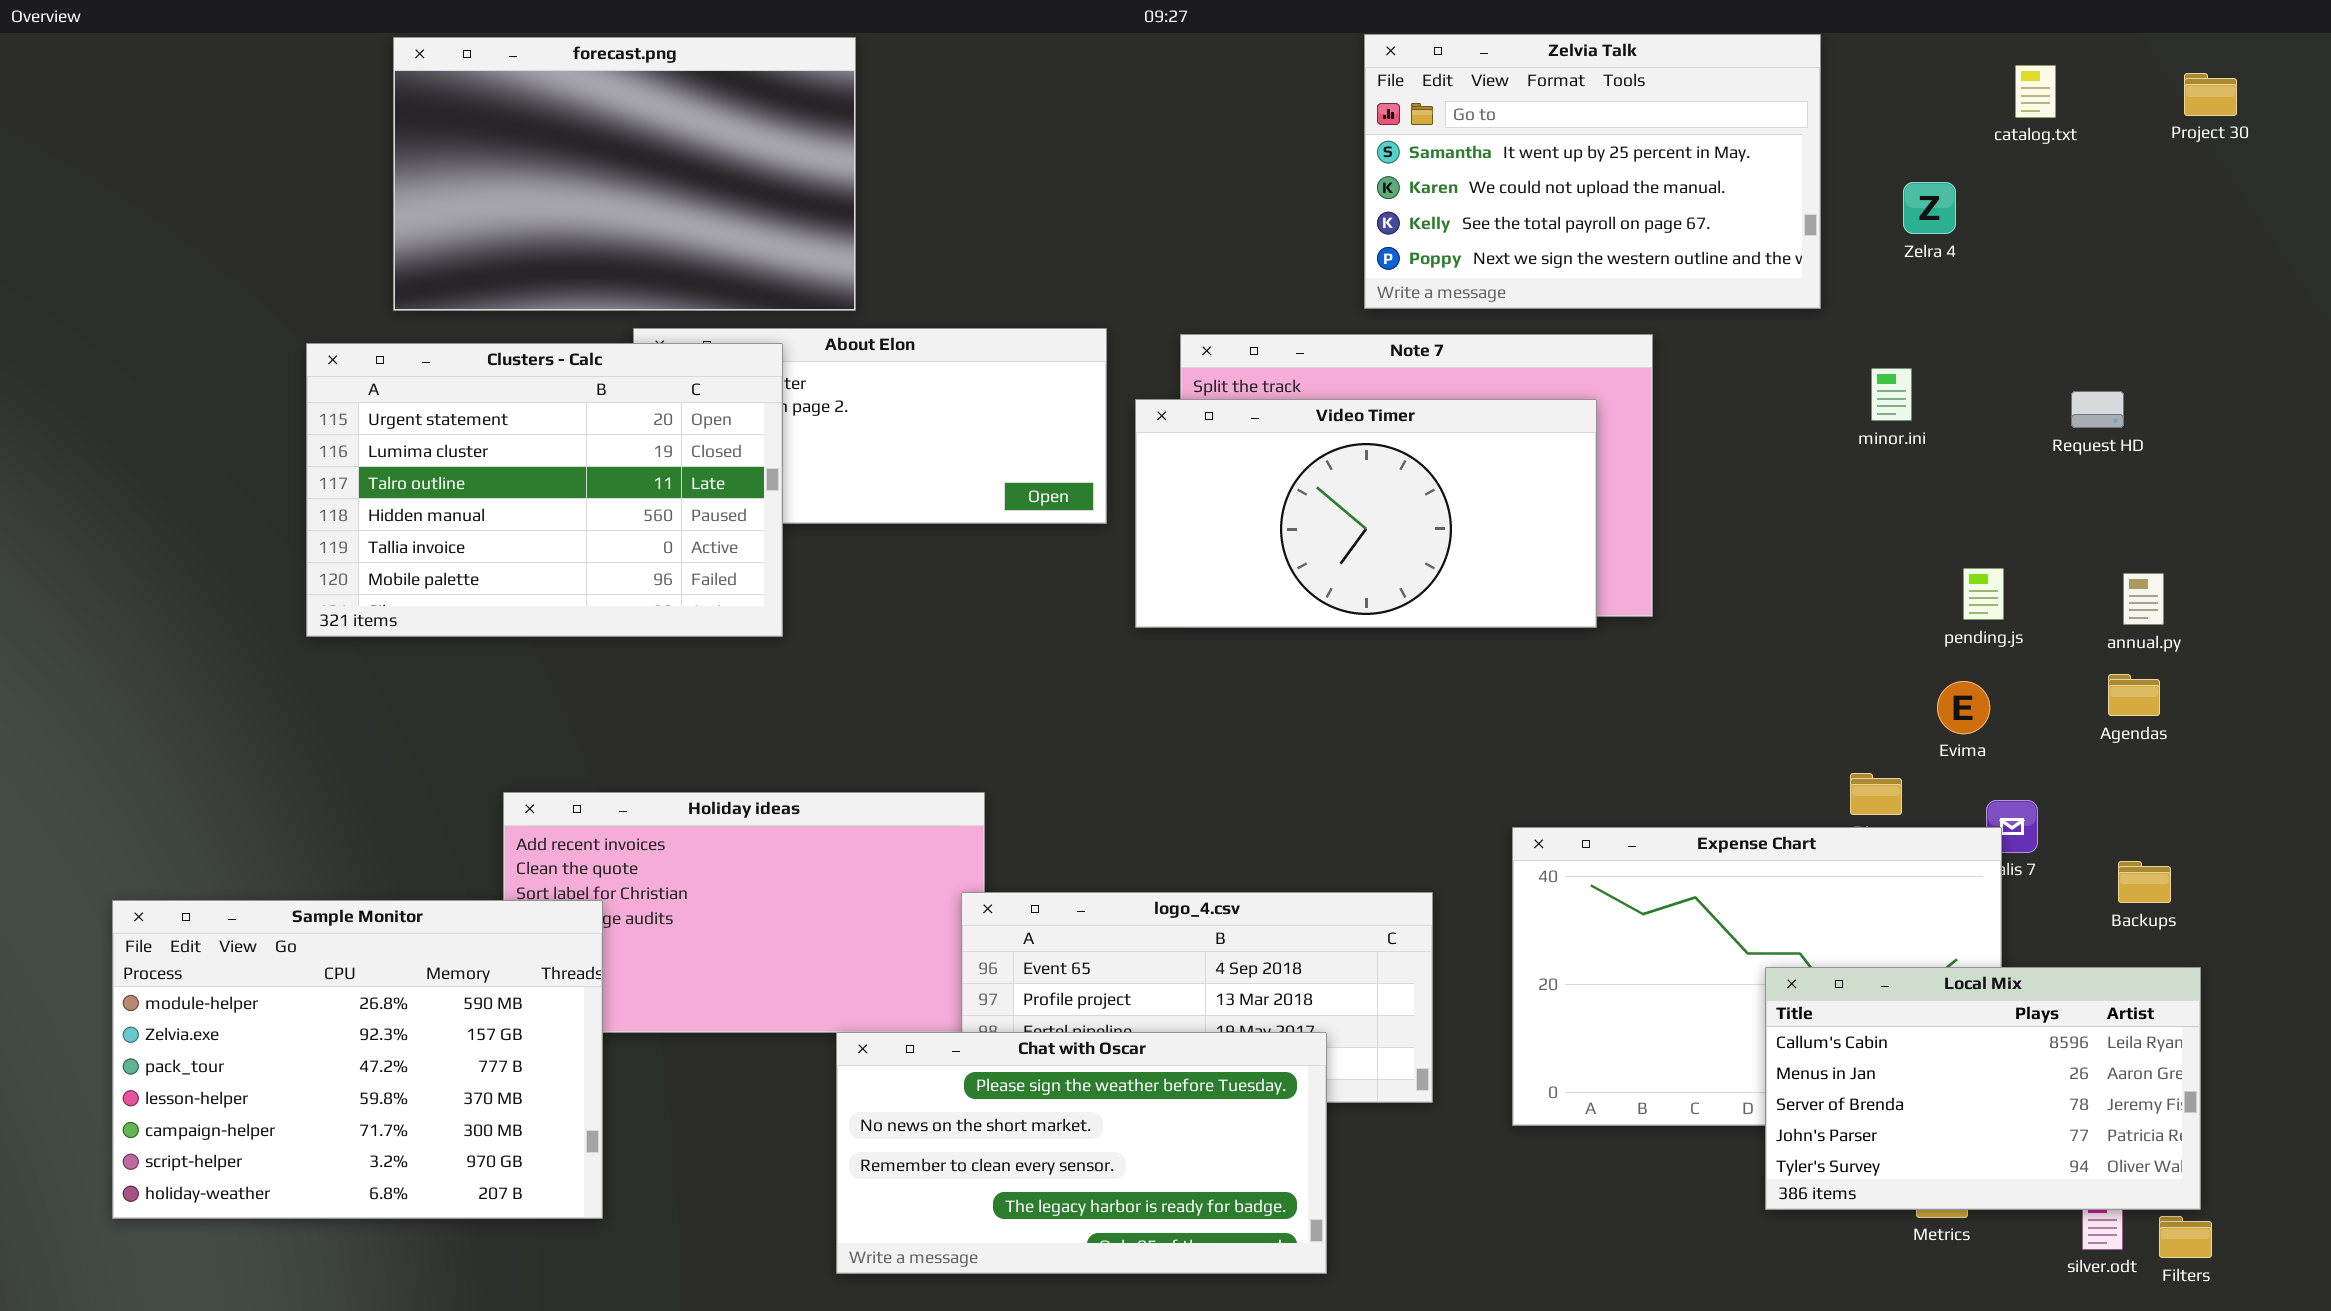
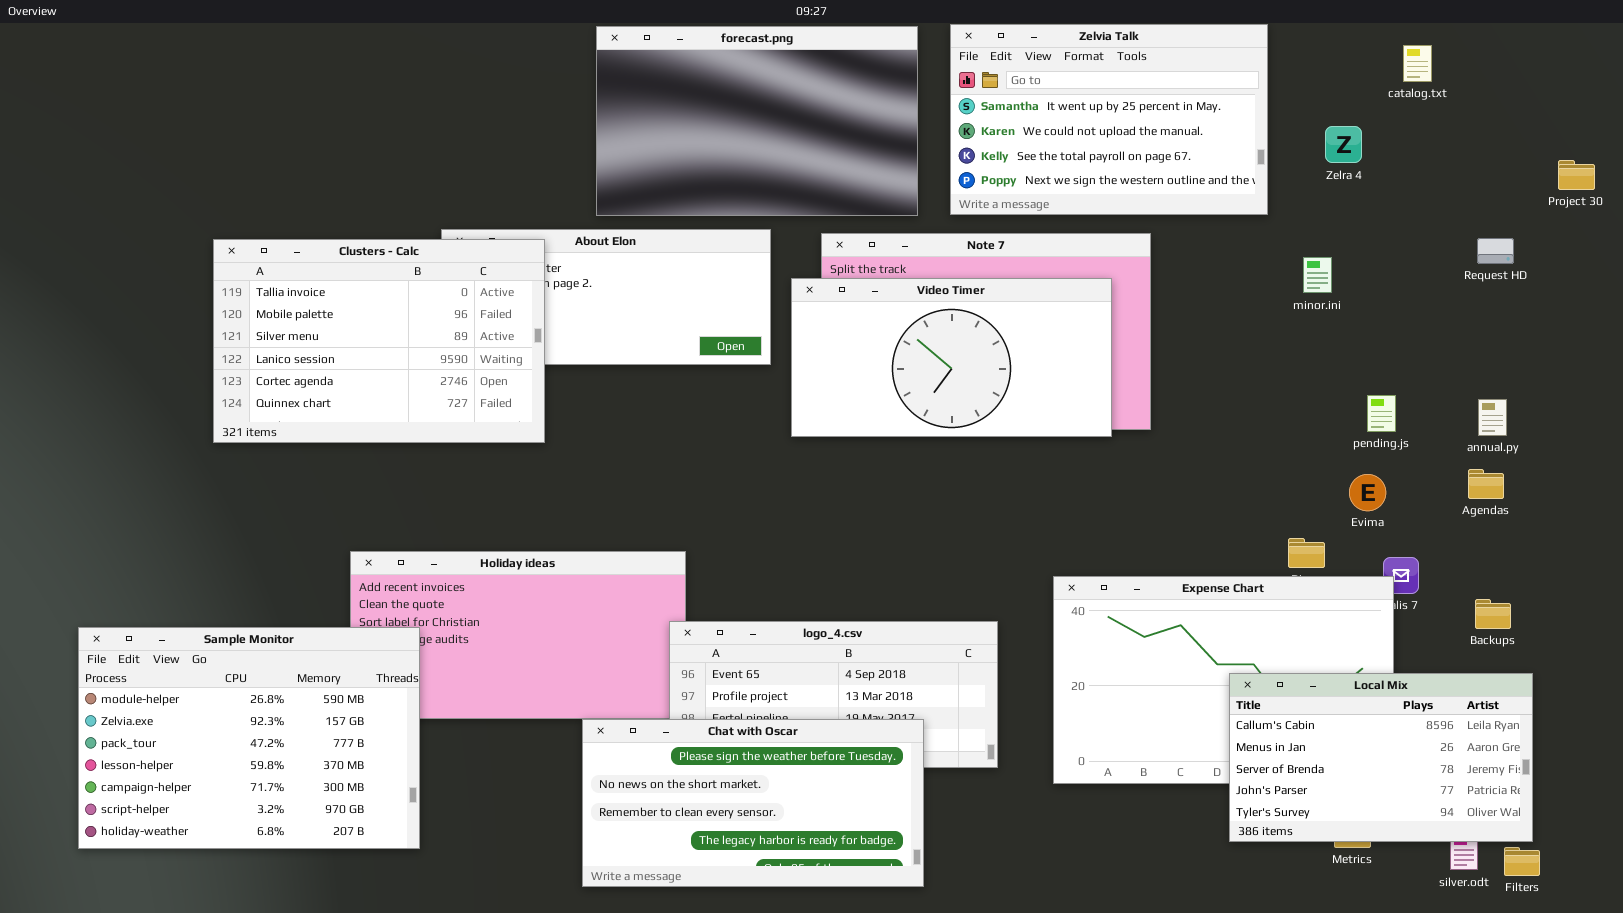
forecast.png: [393,37,856,311] -> [596,26,918,216], moved
Project 30: [2184,73,2237,116] -> [1558,160,1595,190], moved
Clusters - Calc: [306,343,783,637] -> [213,239,545,443], scrolled down 4 rows
Request HD: [2071,391,2124,428] -> [1477,238,1514,264], moved

